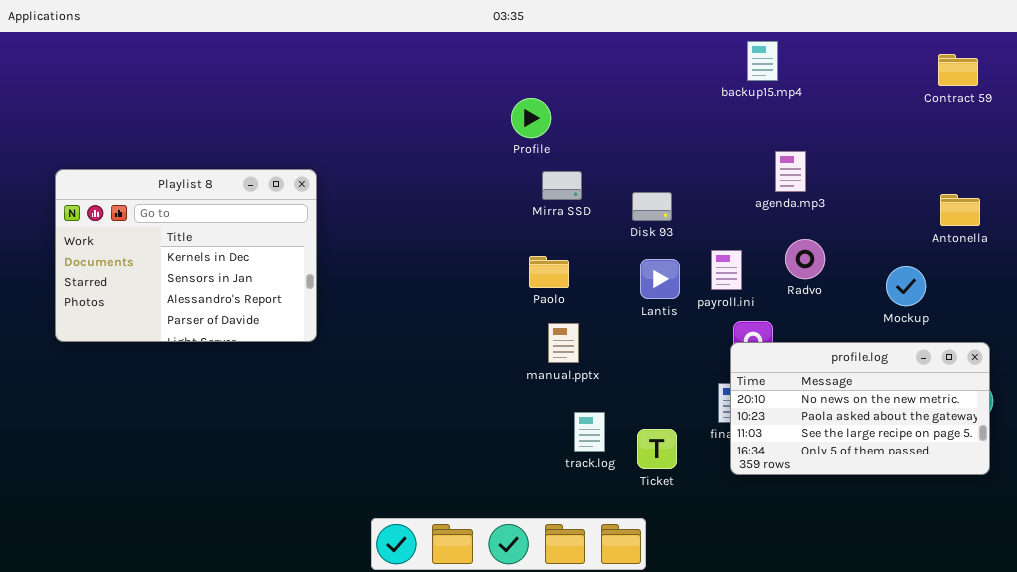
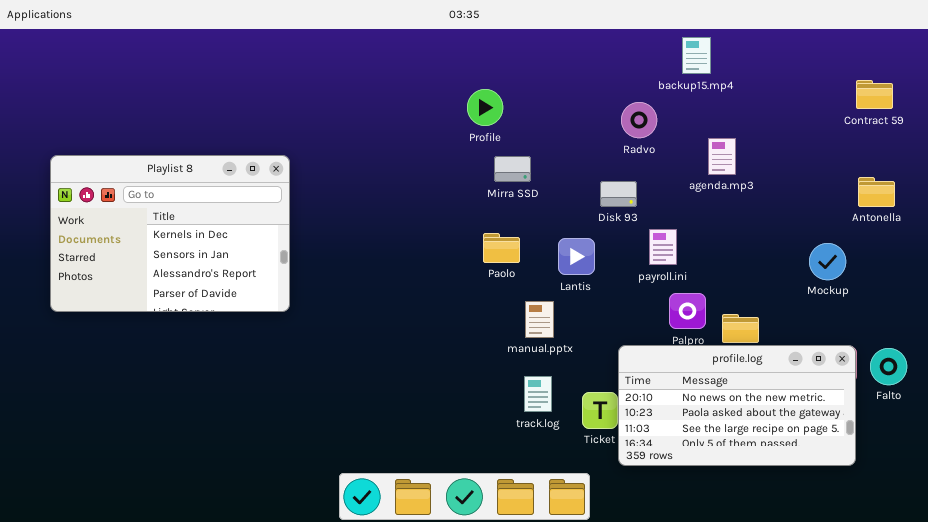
Contract 59: [938,54,978,86] -> [856,80,893,109], moved
Disk 93: [632,192,672,221] -> [600,181,637,207], moved
Radvo: [785,239,825,279] -> [621,102,657,138], moved
Lantis: [640,259,680,299] -> [558,238,595,275], moved
manual.pptx: [548,323,579,363] -> [525,301,554,338], moved
profile.log: [730,342,990,475] -> [618,345,856,466], moved

